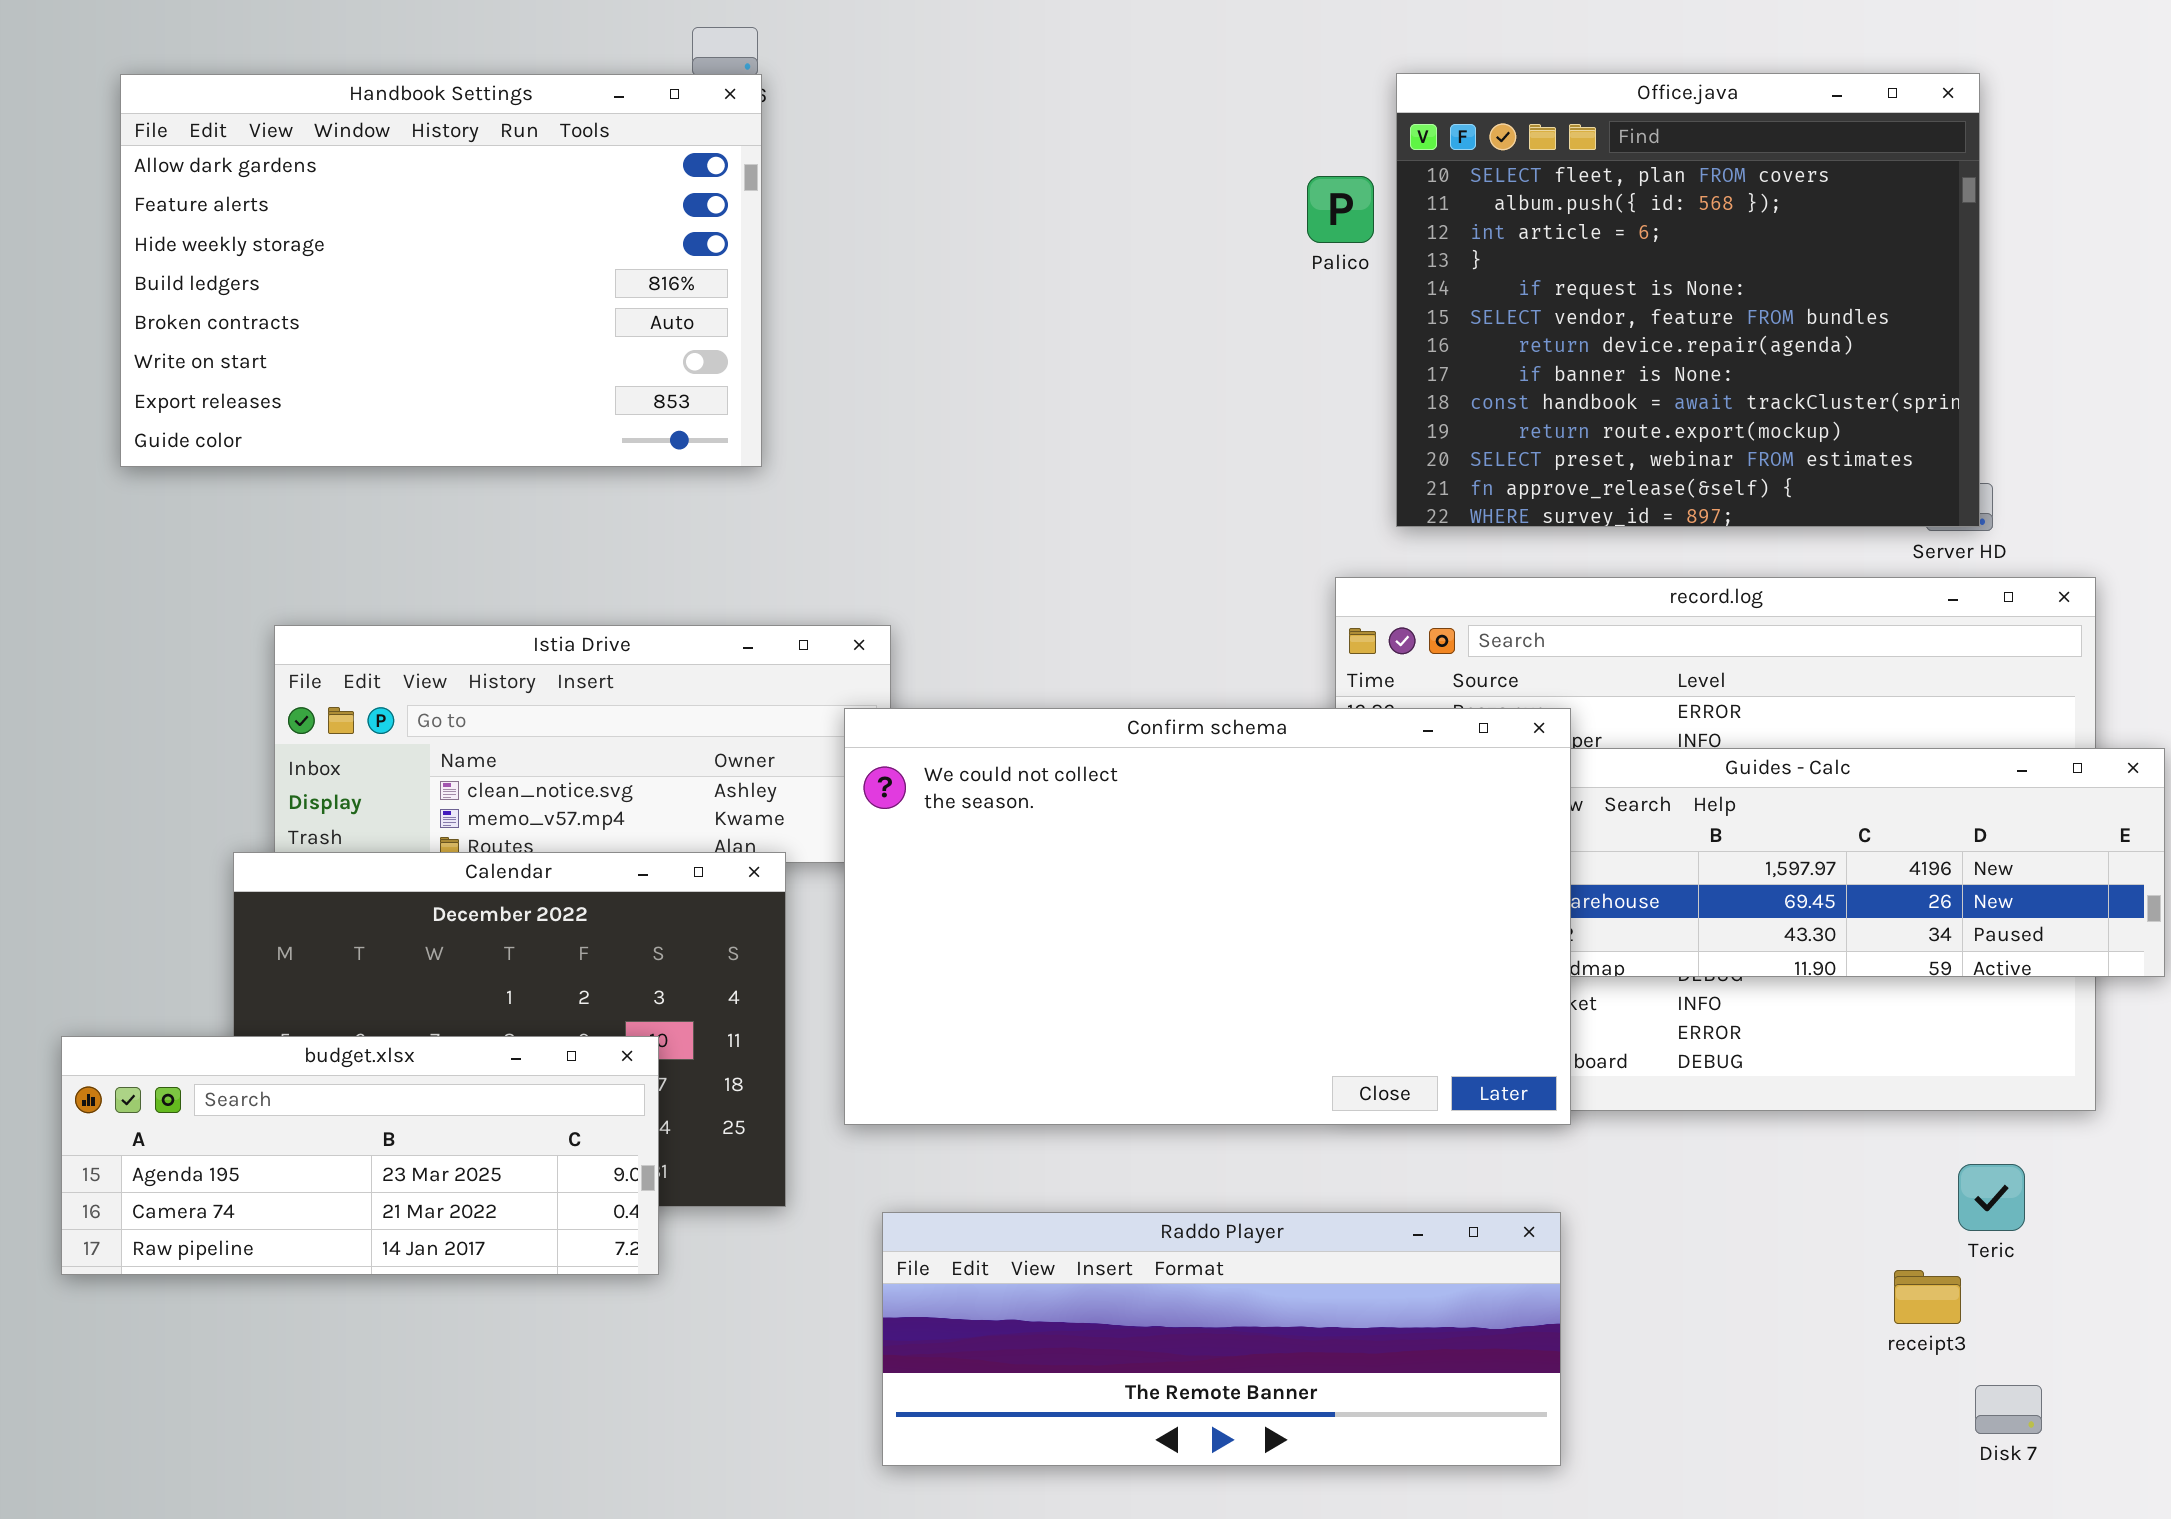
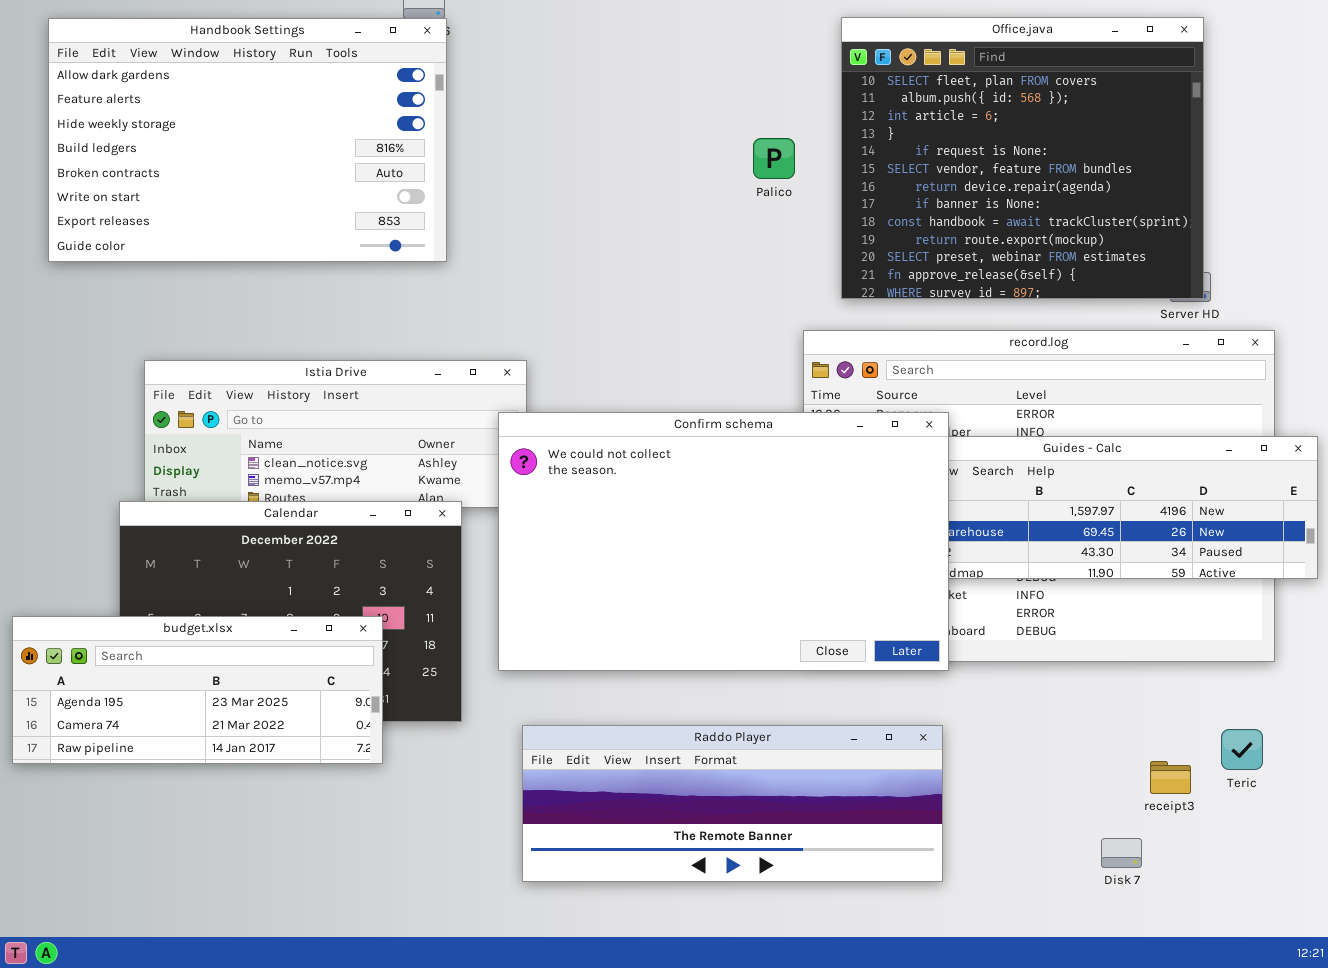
Palico: [1307,176,1374,243] -> [753,138,795,179], moved
Teric: [1958,1164,2025,1231] -> [1221,729,1263,770], moved
Disk 7: [1975,1385,2042,1434] -> [1101,838,1142,868], moved

